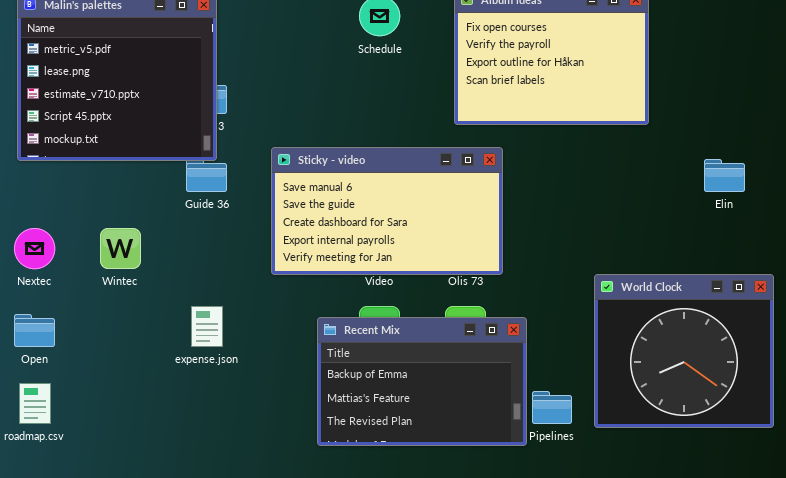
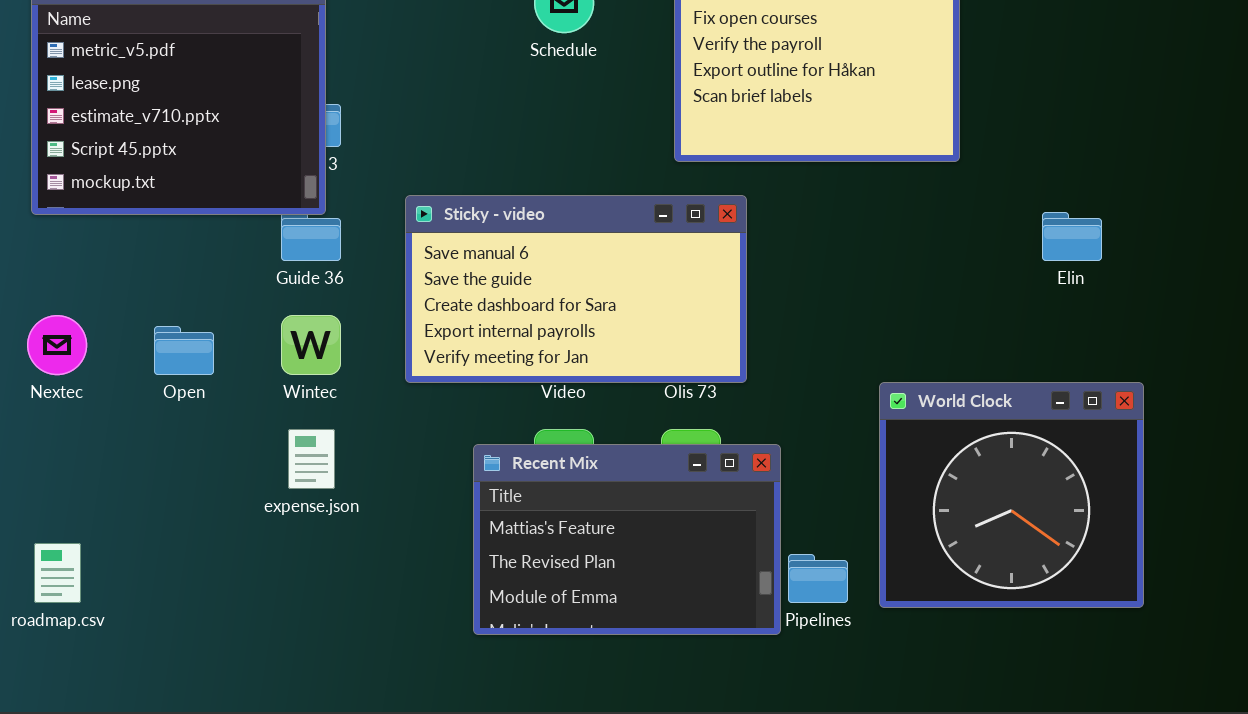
Wintec: [100,228,141,269] -> [281,315,341,375], moved
Open: [14,314,55,347] -> [154,326,214,375], moved
Recent Mix: [317,317,527,446] -> [473,444,781,635], scrolled down 1 row

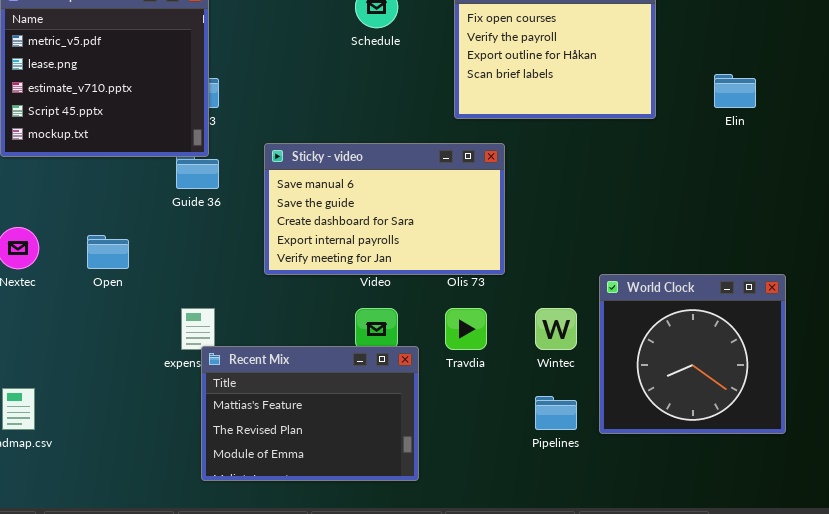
Elin: [1042,212,1102,261] -> [714,74,756,108], moved
Wintec: [281,315,341,375] -> [535,308,577,350], moved
Recent Mix: [473,444,781,635] -> [201,346,419,481], moved

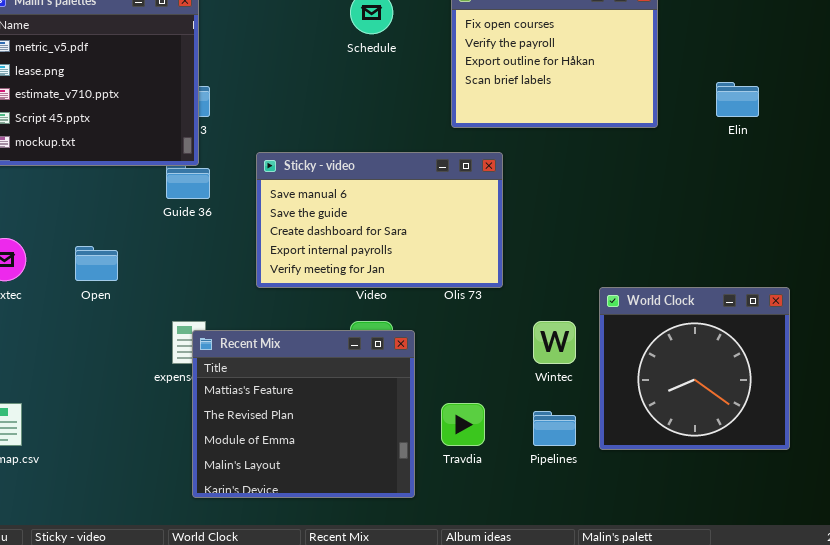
Travdia: [445,308,487,350] -> [441,403,485,446], moved
Recent Mix: [201,346,419,481] -> [192,330,415,498], resized

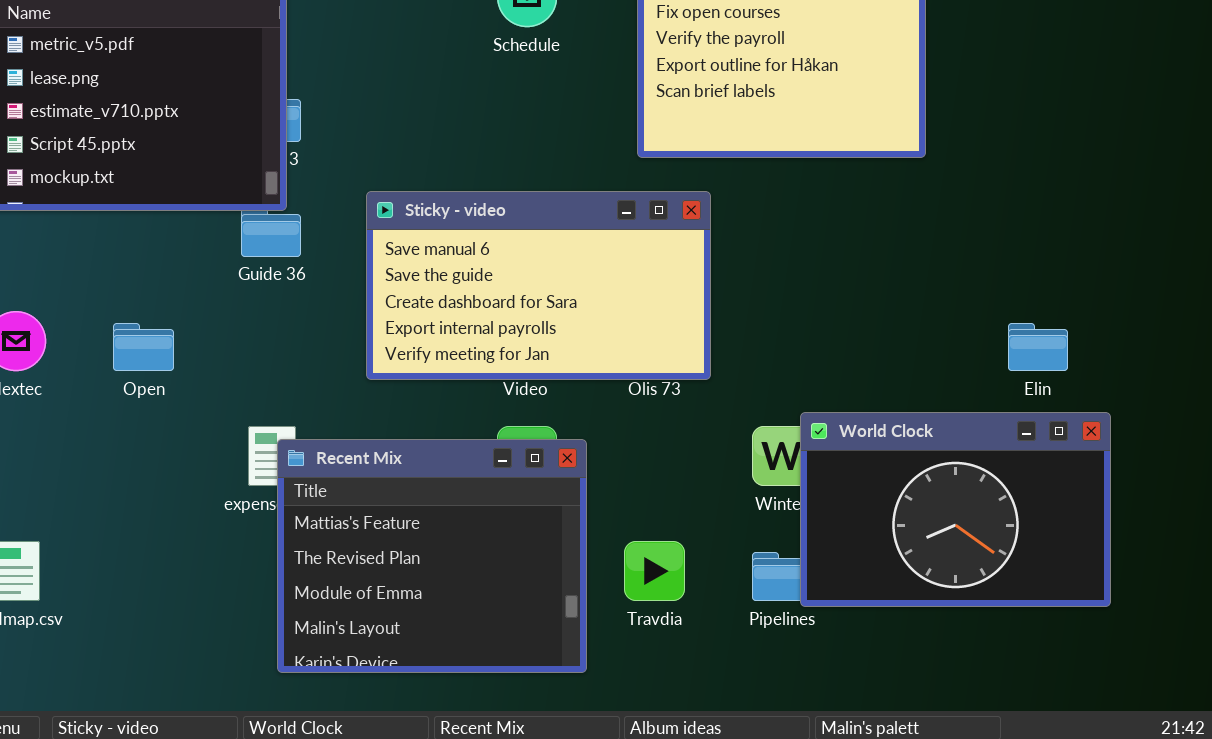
Elin: [716,82,759,117] -> [1008,323,1068,371], moved
World Clock: [599,287,790,450] -> [800,412,1111,607], resized

